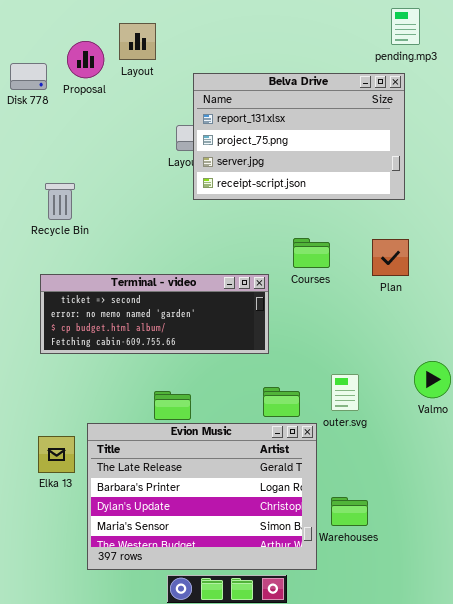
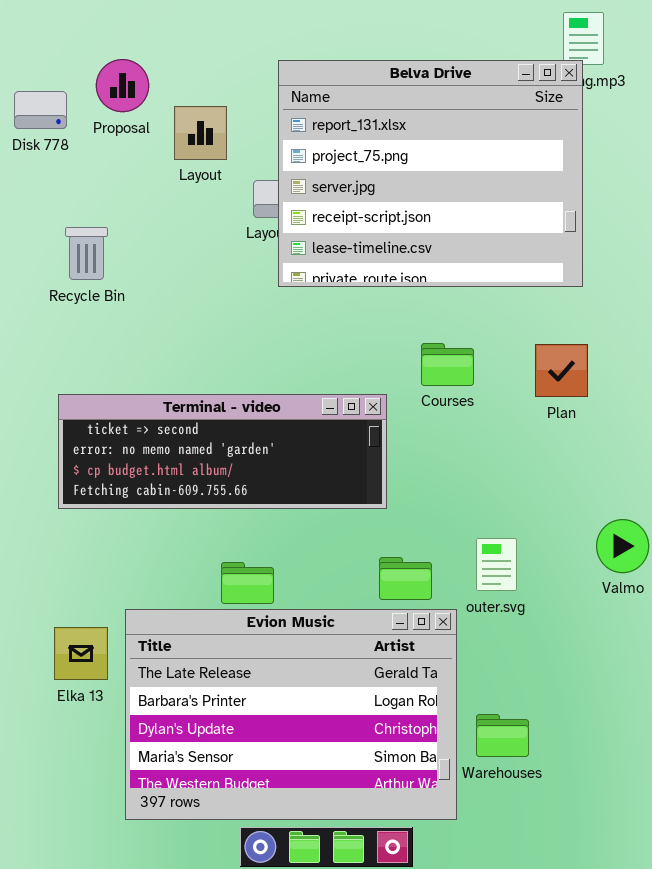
Layout: [119,23,156,60] -> [174,106,227,160], moved
Belva Drive: [193,73,405,200] -> [278,60,583,287], resized
Recycle Bin: [45,183,75,220] -> [65,227,108,280], moved

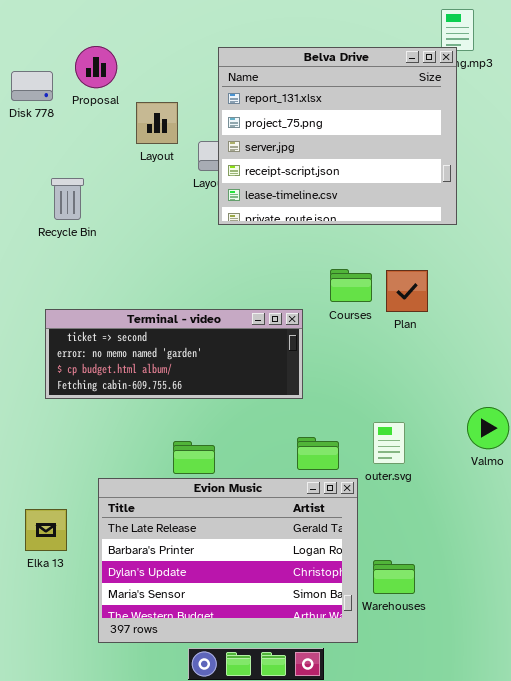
Layout: [174,106,227,160] -> [136,102,178,144], moved
Plan: [535,344,588,397] -> [386,270,428,312], moved
Elka 13: [54,627,108,680] -> [25,509,67,551], moved

